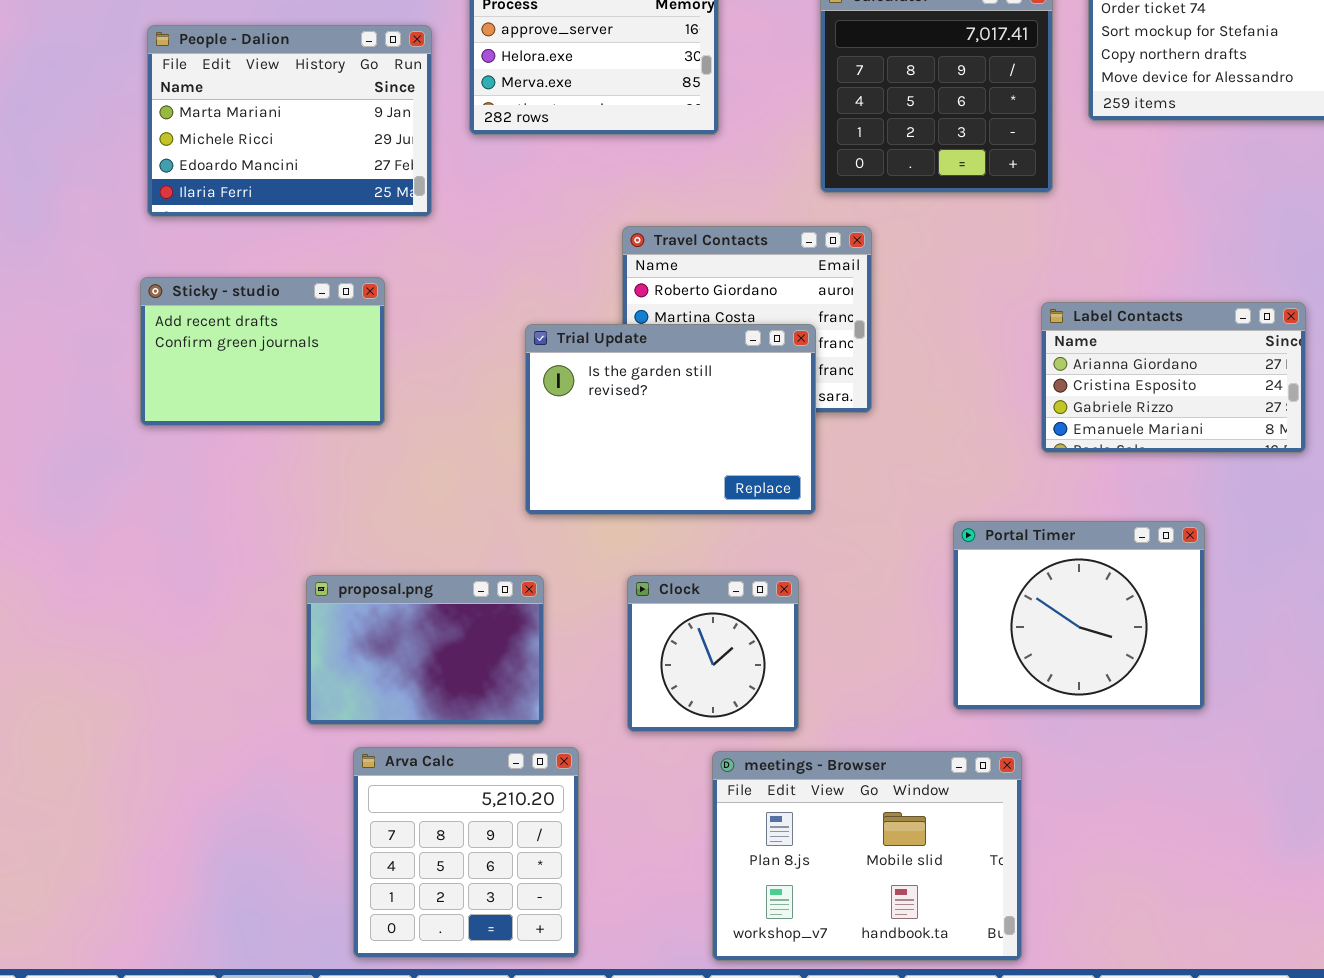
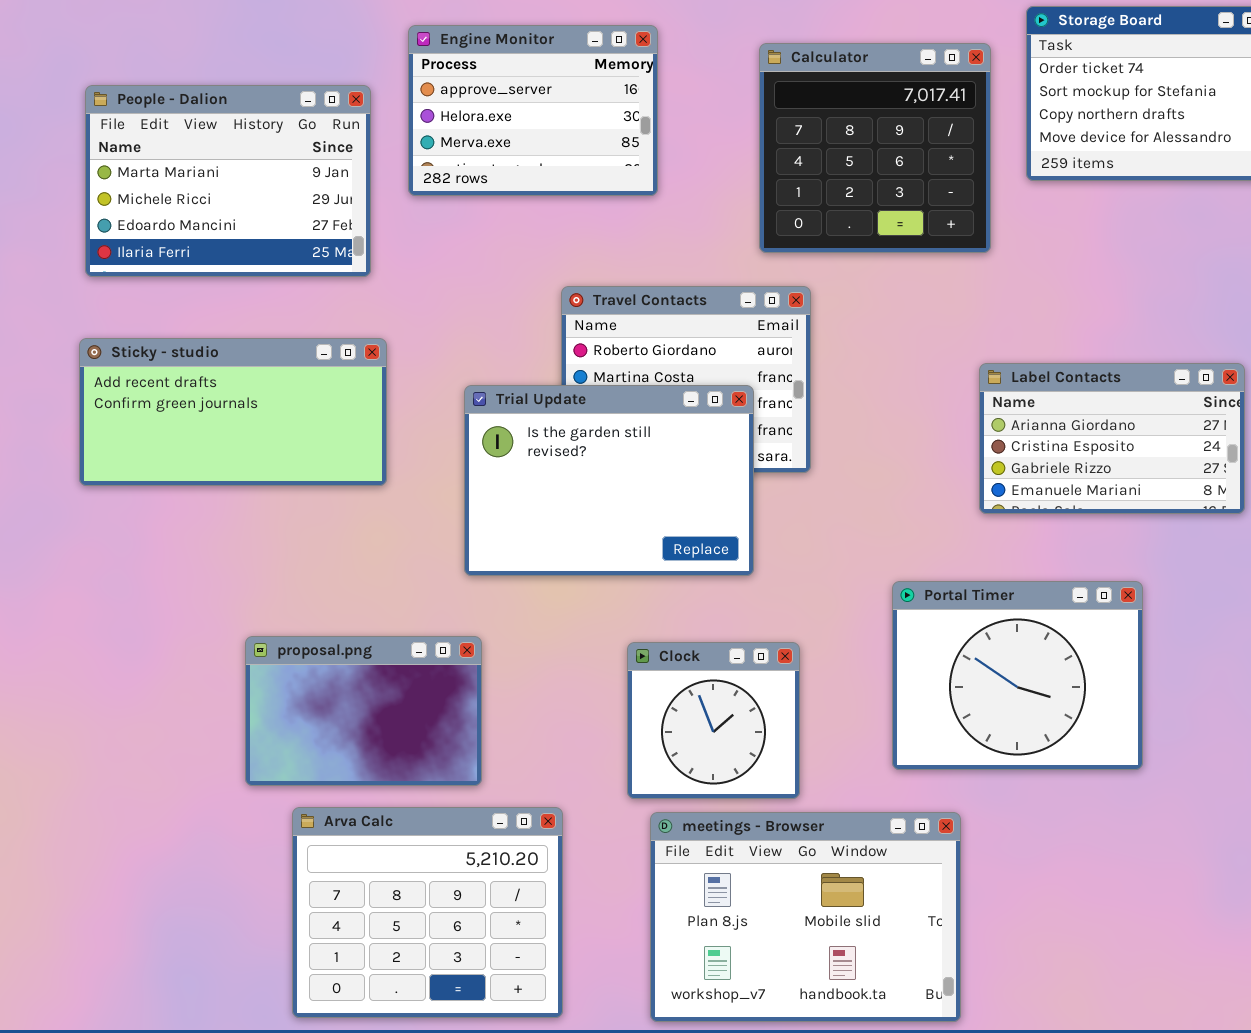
Sticky - studio: [140,277,385,426] -> [79,338,387,486], resized
Clock: [627,575,799,732] -> [627,642,800,799], moved
Arva Calc: [353,747,579,958] -> [292,807,563,1018], resized

